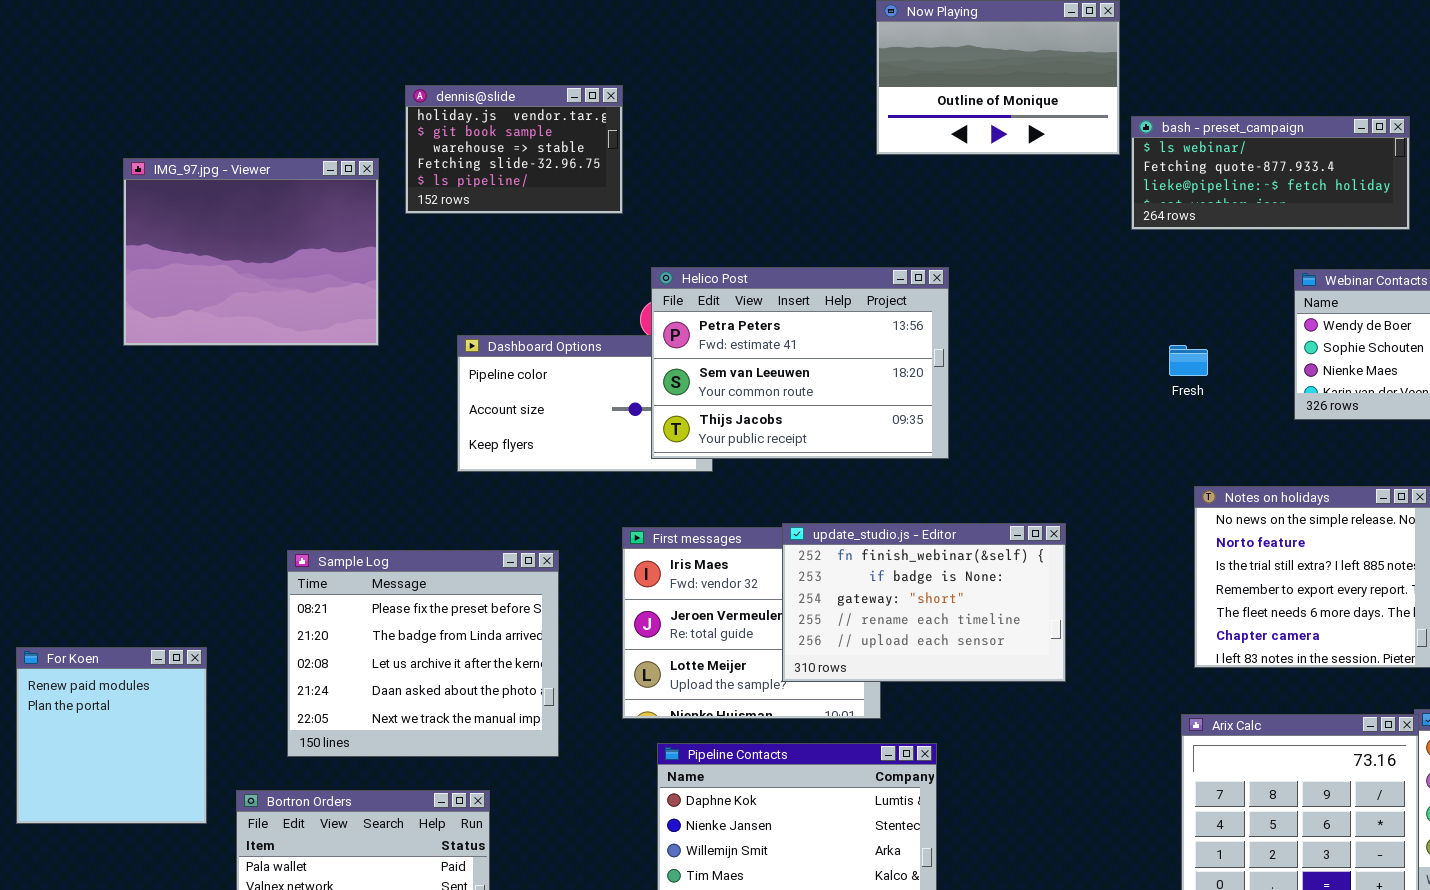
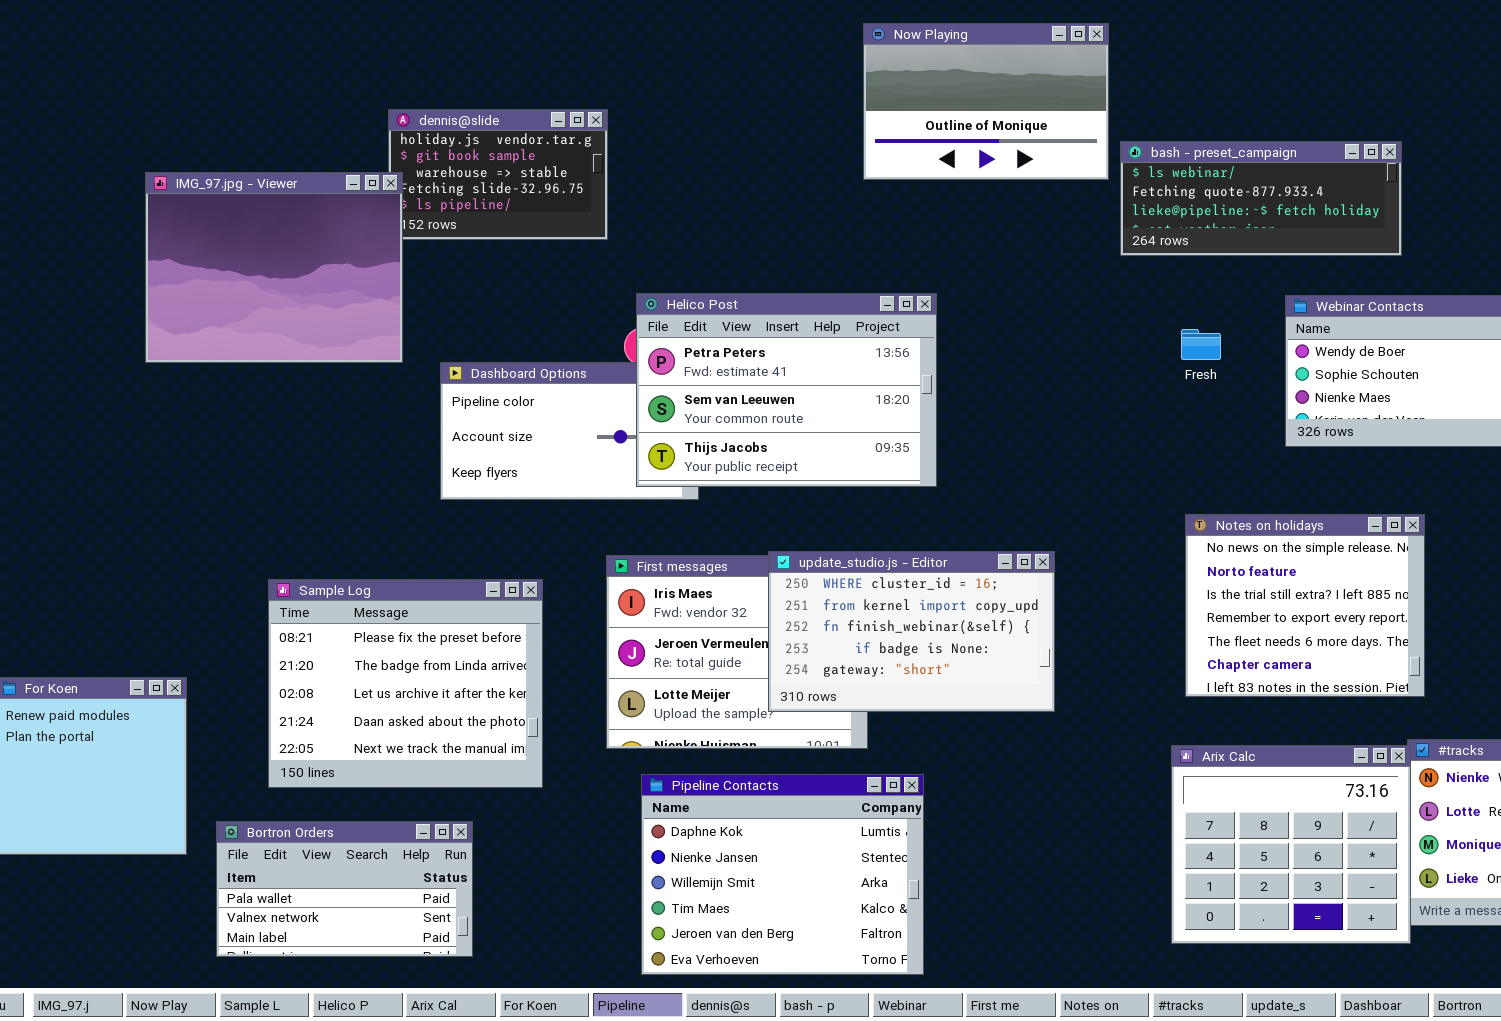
IMG_97.jpg - Viewer: [123,158,379,346] -> [145,172,403,363], moved
Fresh: [1169,345,1208,376] -> [1181,329,1221,360], moved
update_studio.js - Editor: [782,523,1066,682] -> [768,551,1055,712], scrolled up 2 rows

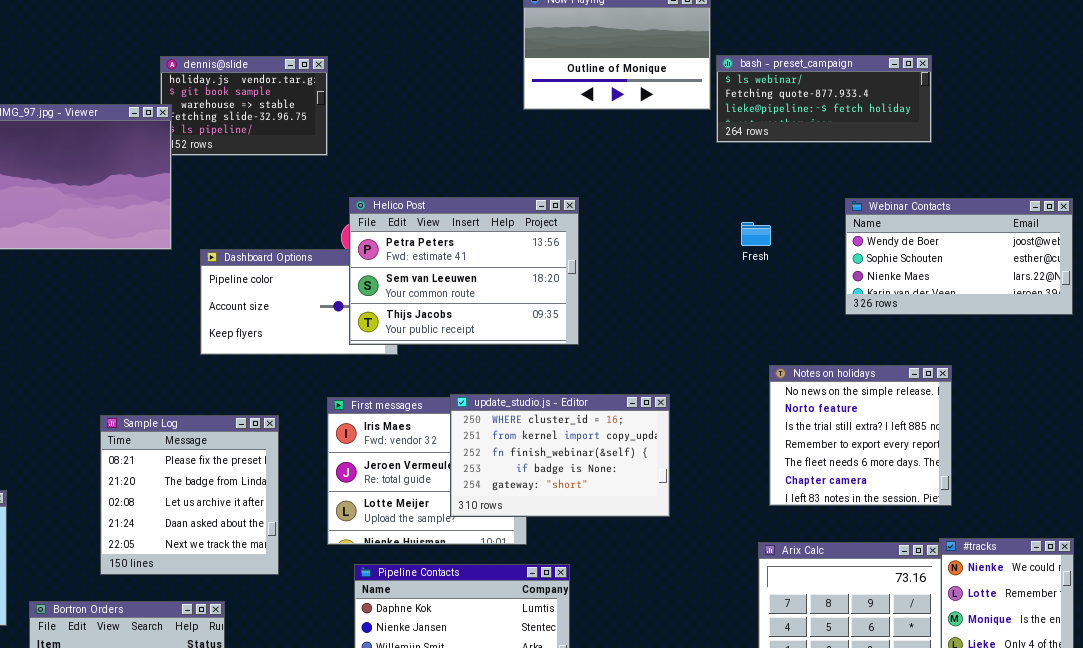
bash - preset_campaign: [1120,141,1402,256] -> [716,55,932,143], moved
Fresh: [1181,329,1221,360] -> [741,222,771,246], moved
Sample Log: [268,579,543,788] -> [100,415,279,575], resized

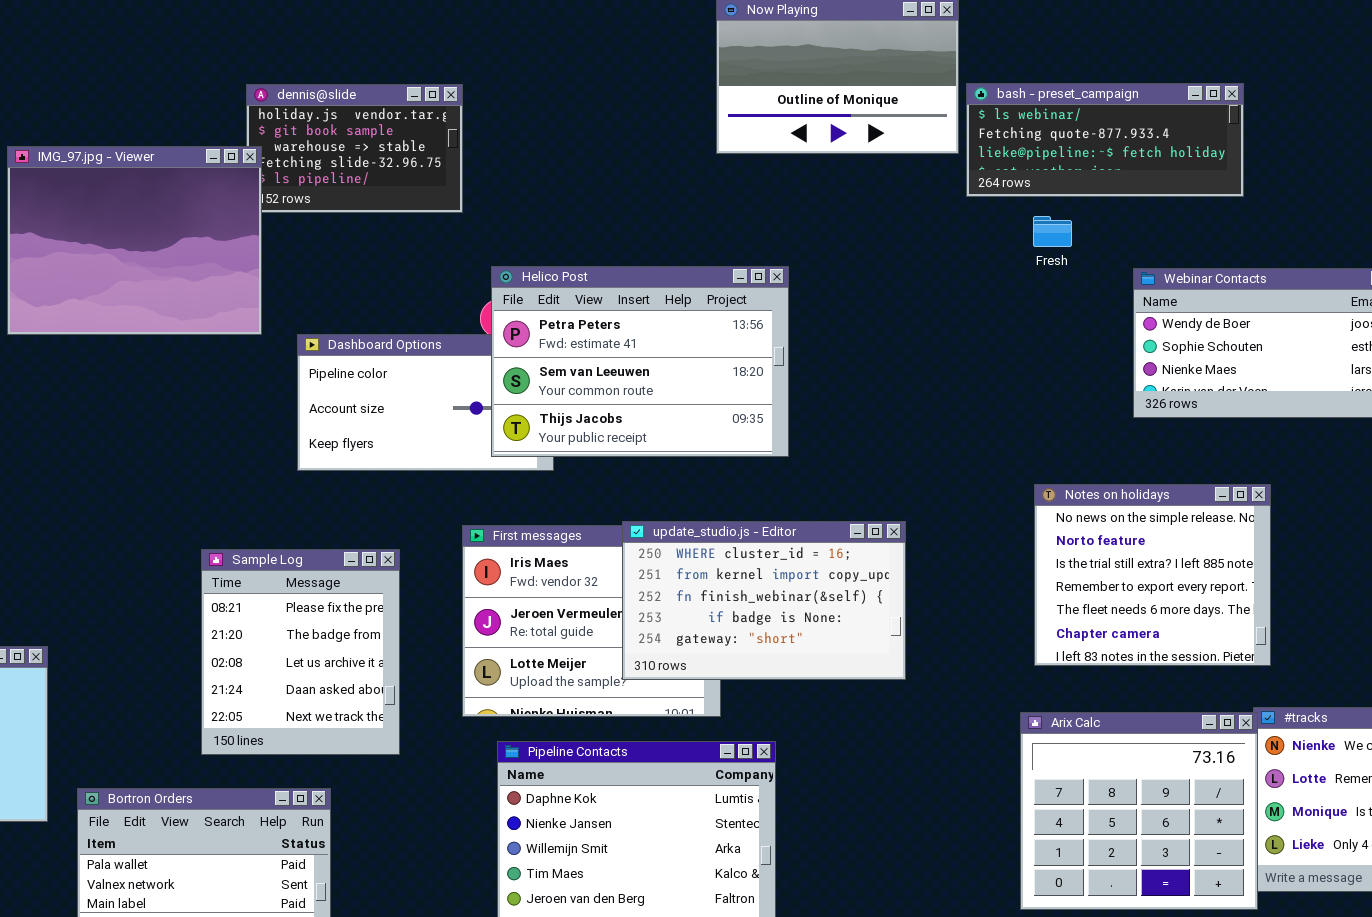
Fresh: [741,222,771,246] -> [1033,216,1072,247], moved
Sample Log: [100,415,279,575] -> [201,549,400,755], resized

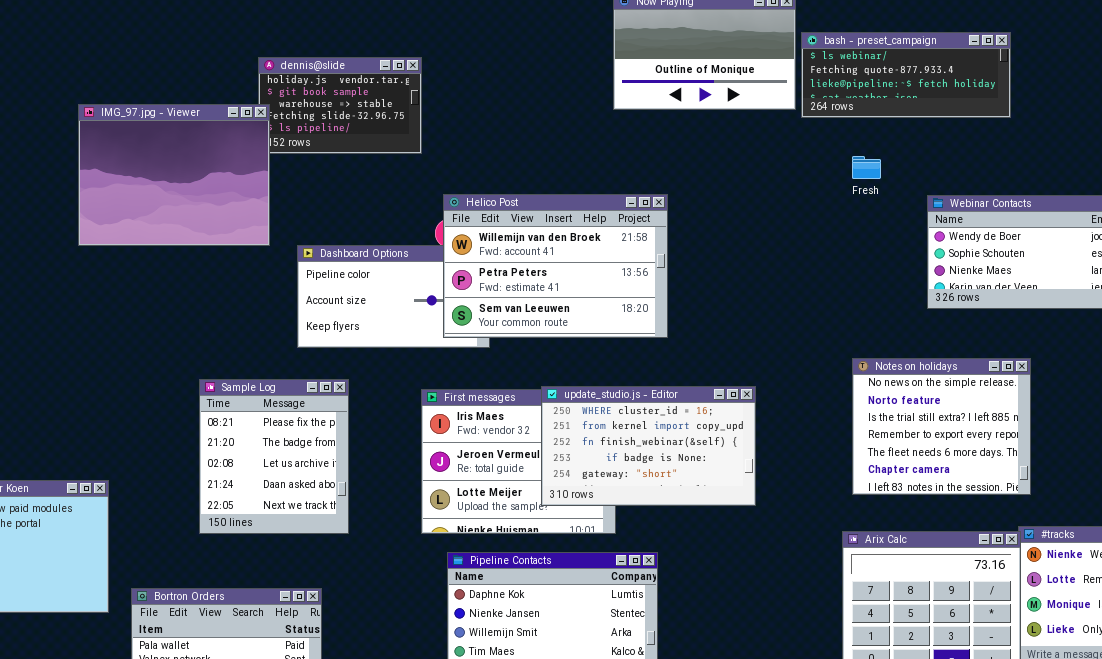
bash - preset_campaign: [966,83,1244,197] -> [801,32,1011,118], moved
Helico Post: [491,266,789,457] -> [443,194,668,338], scrolled up 1 row
Sample Log: [201,549,400,755] -> [199,379,349,534], moved

